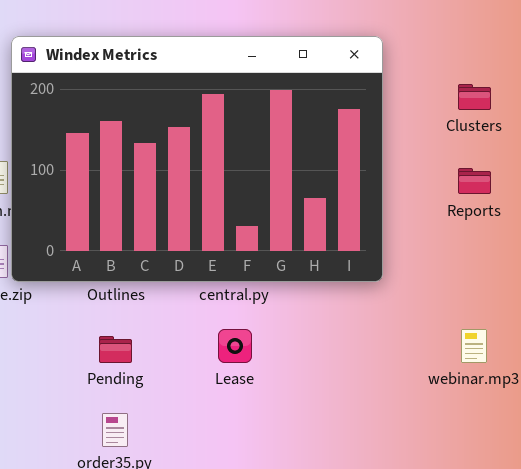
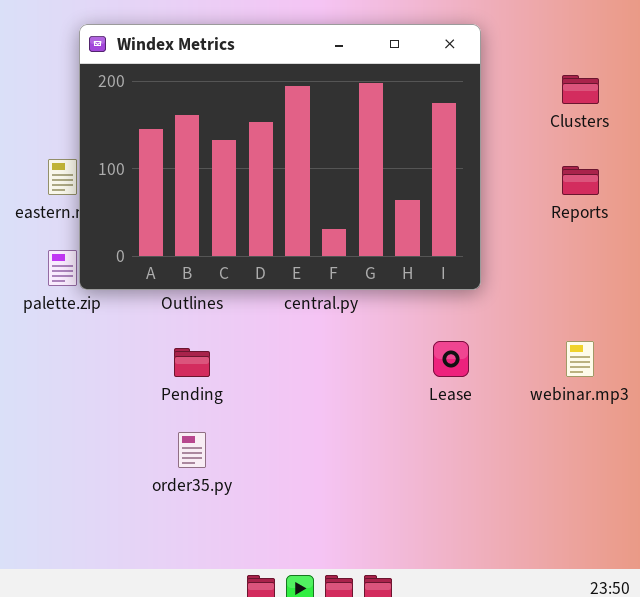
Lease: [218,329,252,363] -> [433,341,469,377], moved

